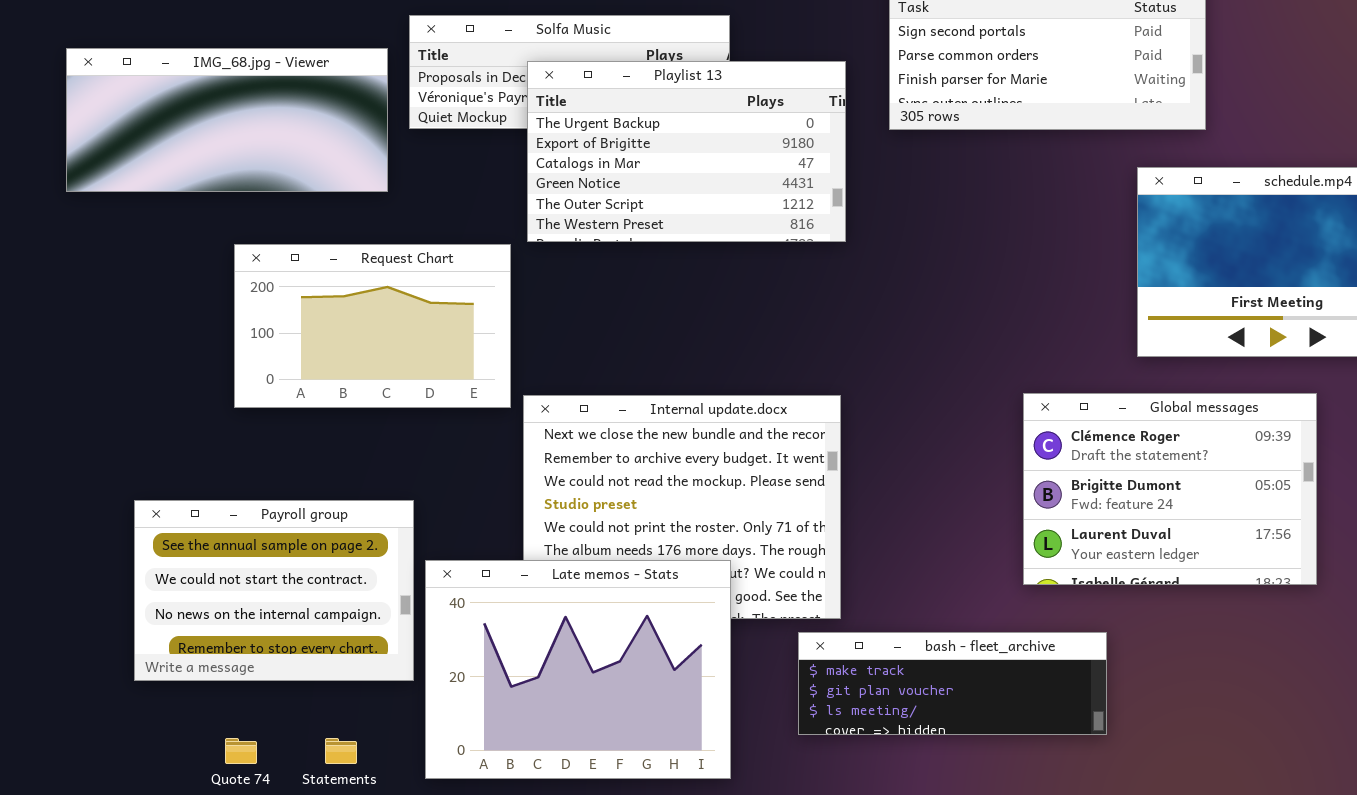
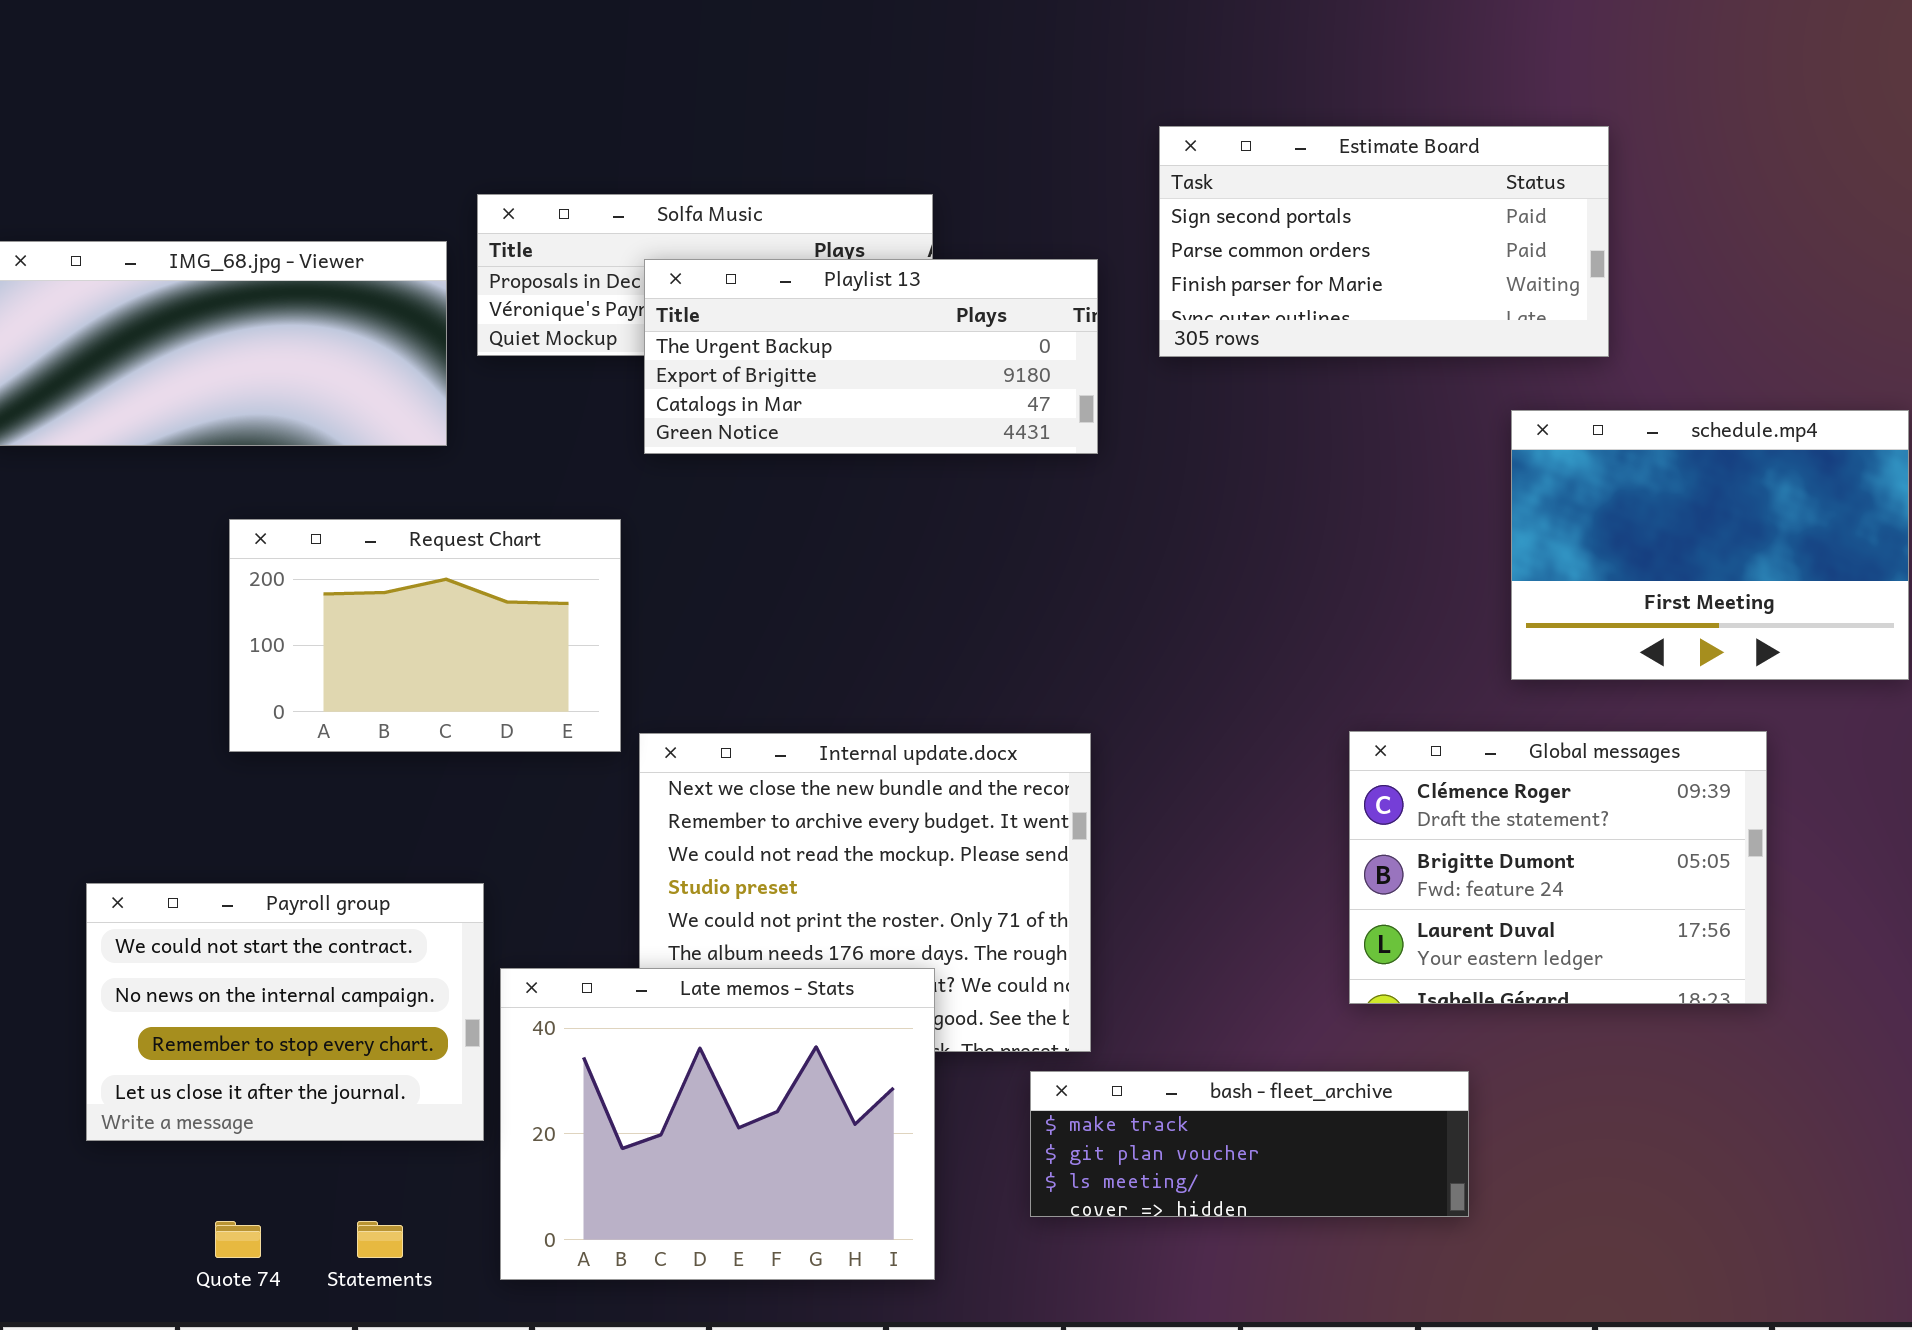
Playlist 13: [527,61,846,242] -> [644,259,1098,454], resized
Payroll group: [134,500,414,681] -> [86,883,484,1141], scrolled down 1 row

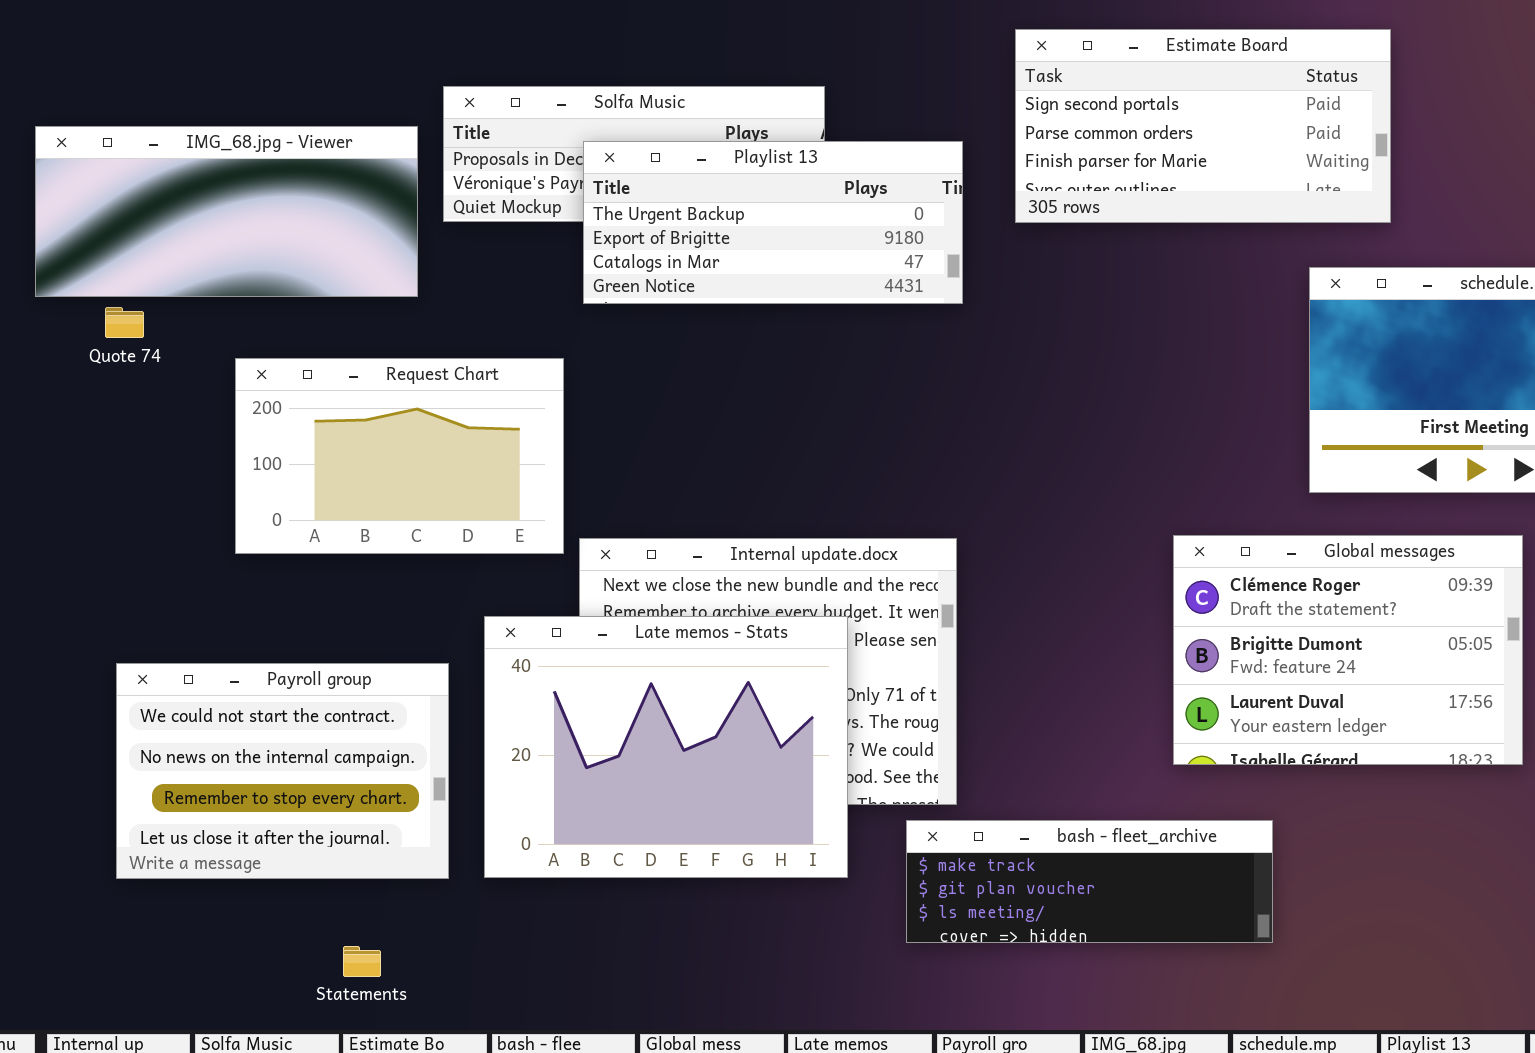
Late memos - Stats: [500,968,935,1280] -> [484,616,848,878], moved
Quote 74: [215,1221,261,1258] -> [105,307,144,338], moved

